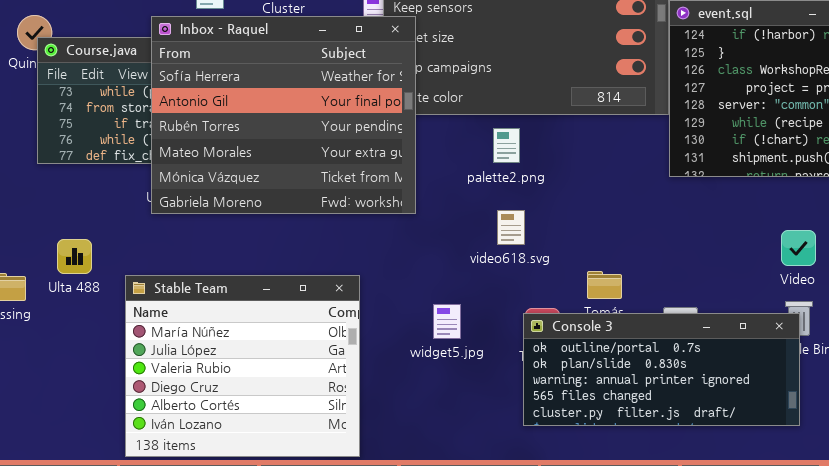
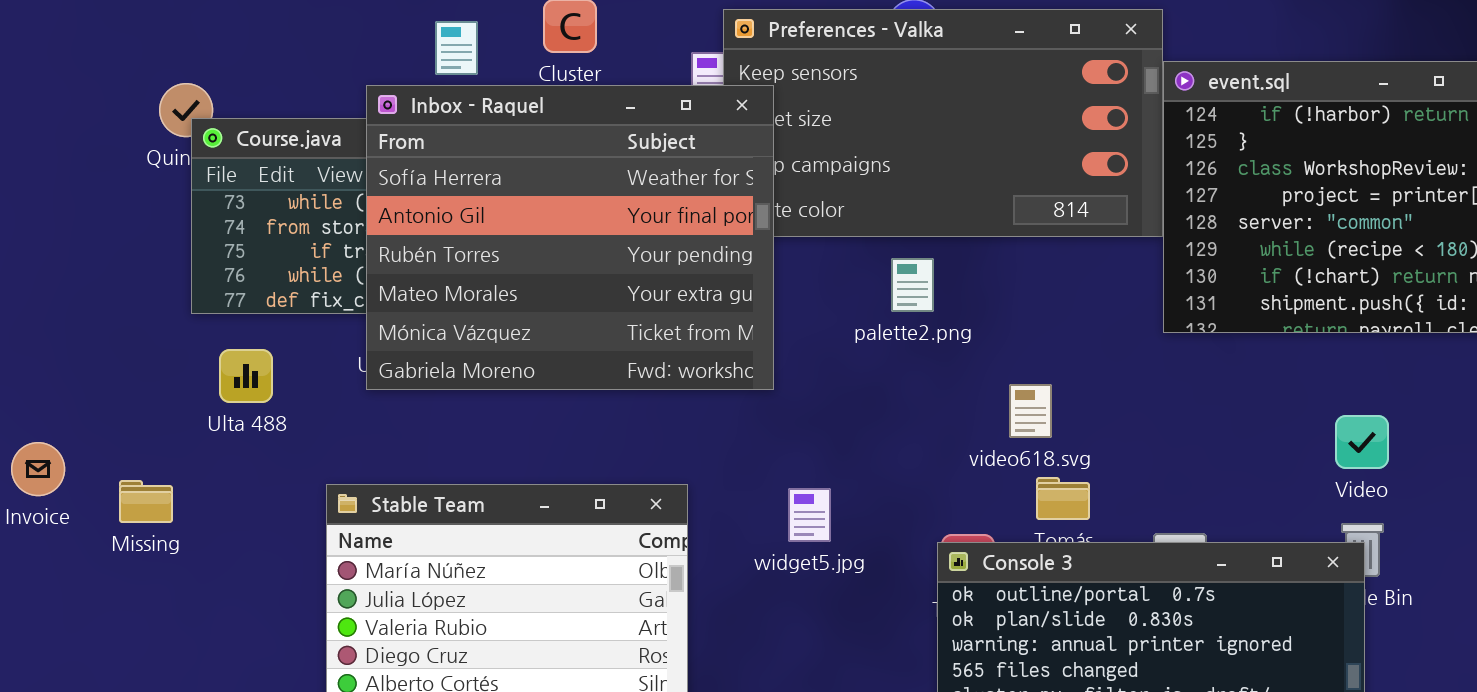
video618.svg: [497,210,525,245] -> [1009,384,1052,438], moved
Ulta 488: [57,239,92,274] -> [219,349,273,403], moved
widget5.jpg: [433,304,461,339] -> [788,488,831,542], moved

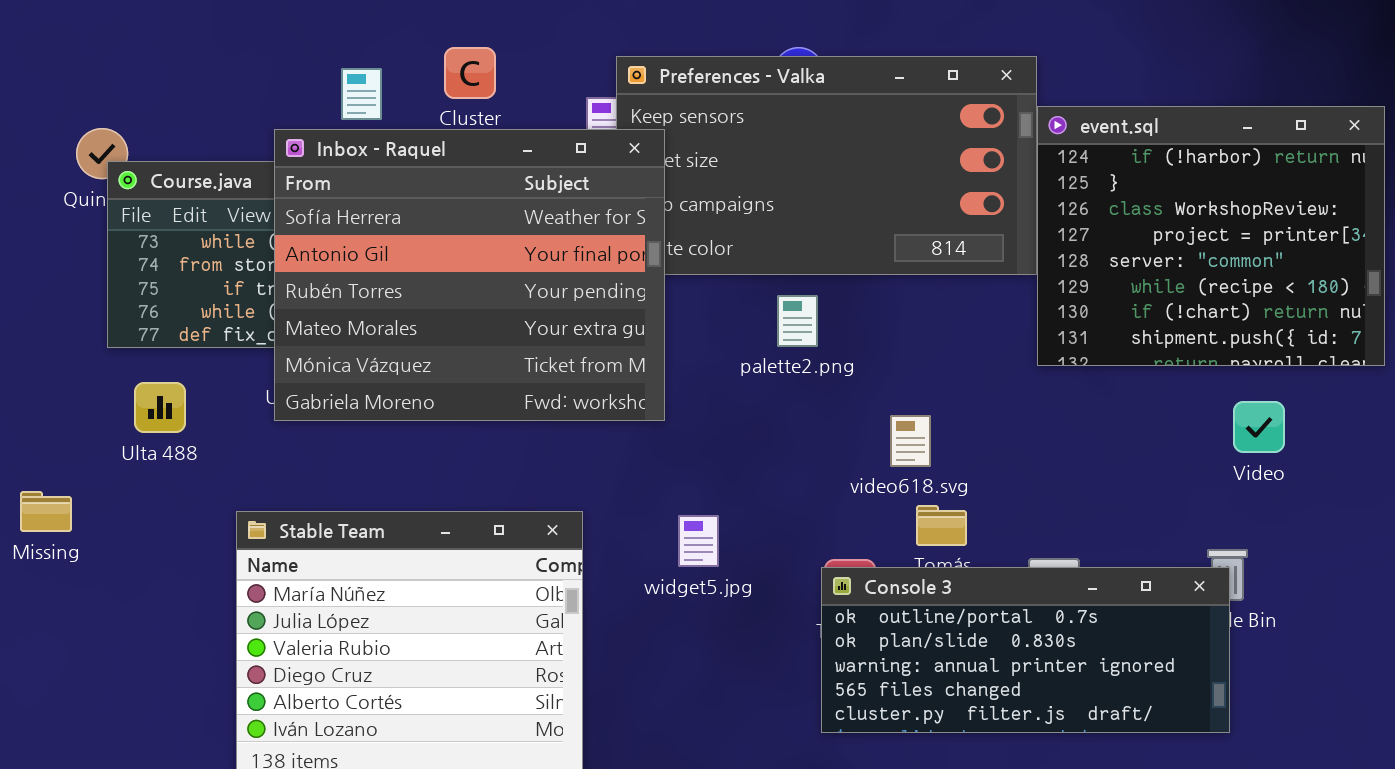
Video: [1335,415,1389,469] -> [1233,401,1285,453], moved
Missing: [119,480,173,523] -> [20,491,72,532], moved

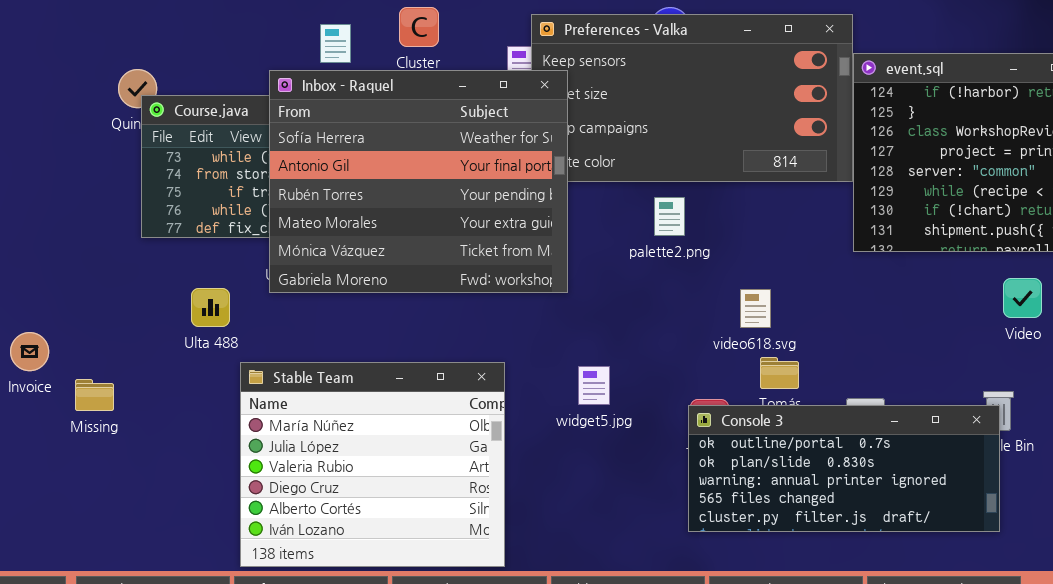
Ulta 488: [134,382,186,433] -> [191,288,230,327], moved
Missing: [20,491,72,532] -> [75,379,114,411], moved

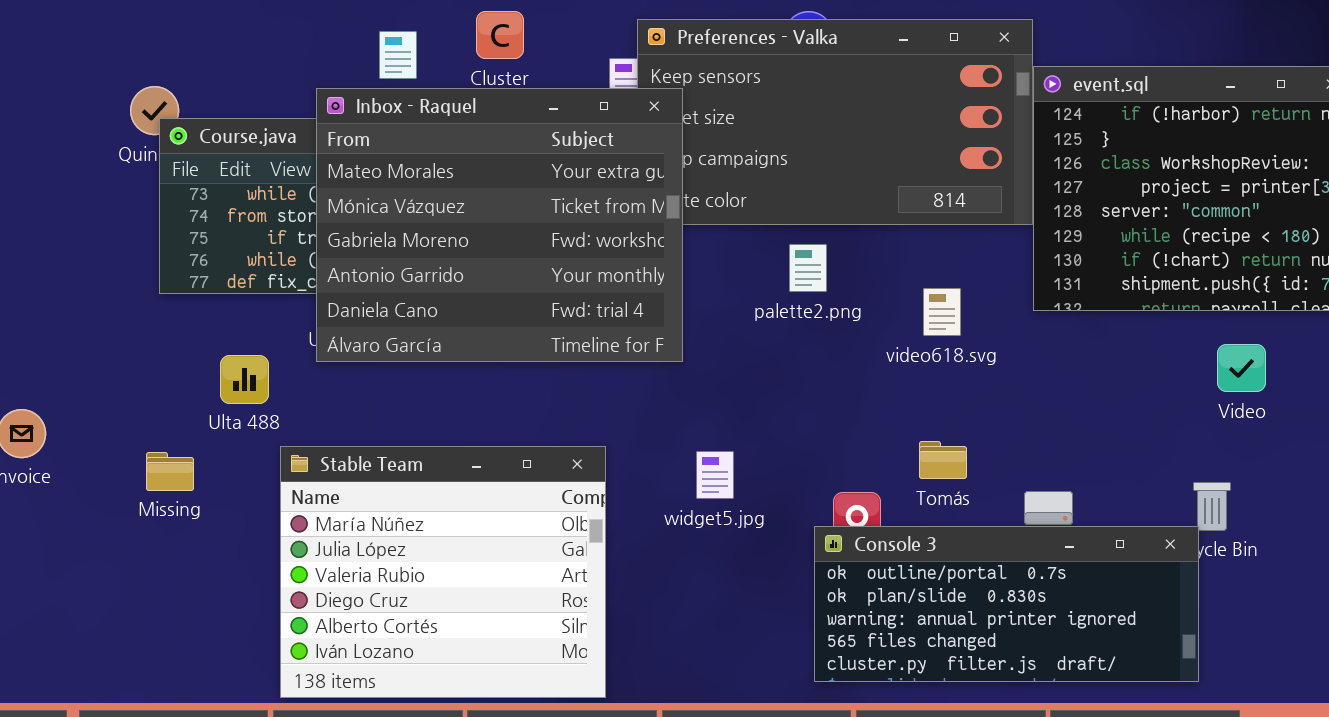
Inbox - Raquel: [269,70,568,293] -> [316,88,683,362], scrolled down 3 rows
video618.svg: [740,289,771,328] -> [923,288,961,336], moved
Missing: [75,379,114,411] -> [146,452,194,491], moved
Console 3: [688,405,1000,532] -> [814,526,1199,682], moved

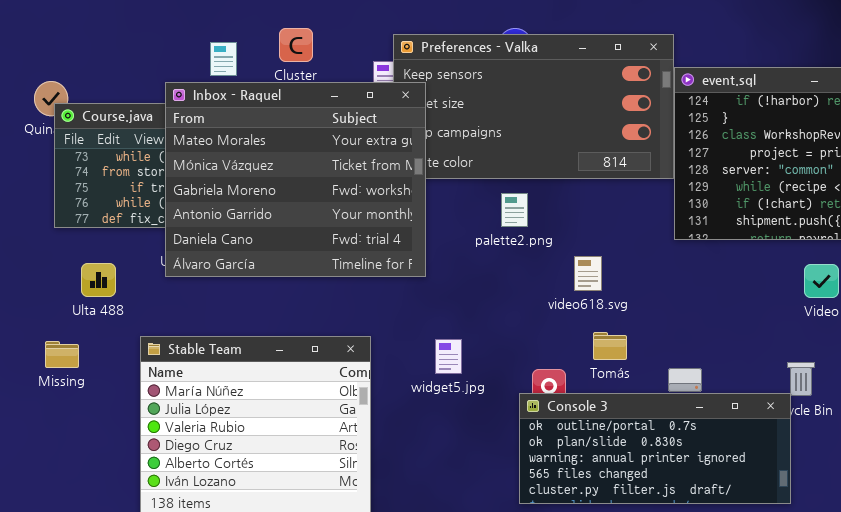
video618.svg: [923,288,961,336] -> [574,256,602,291], moved
Ulta 488: [220,355,269,404] -> [81,263,116,297], moved

